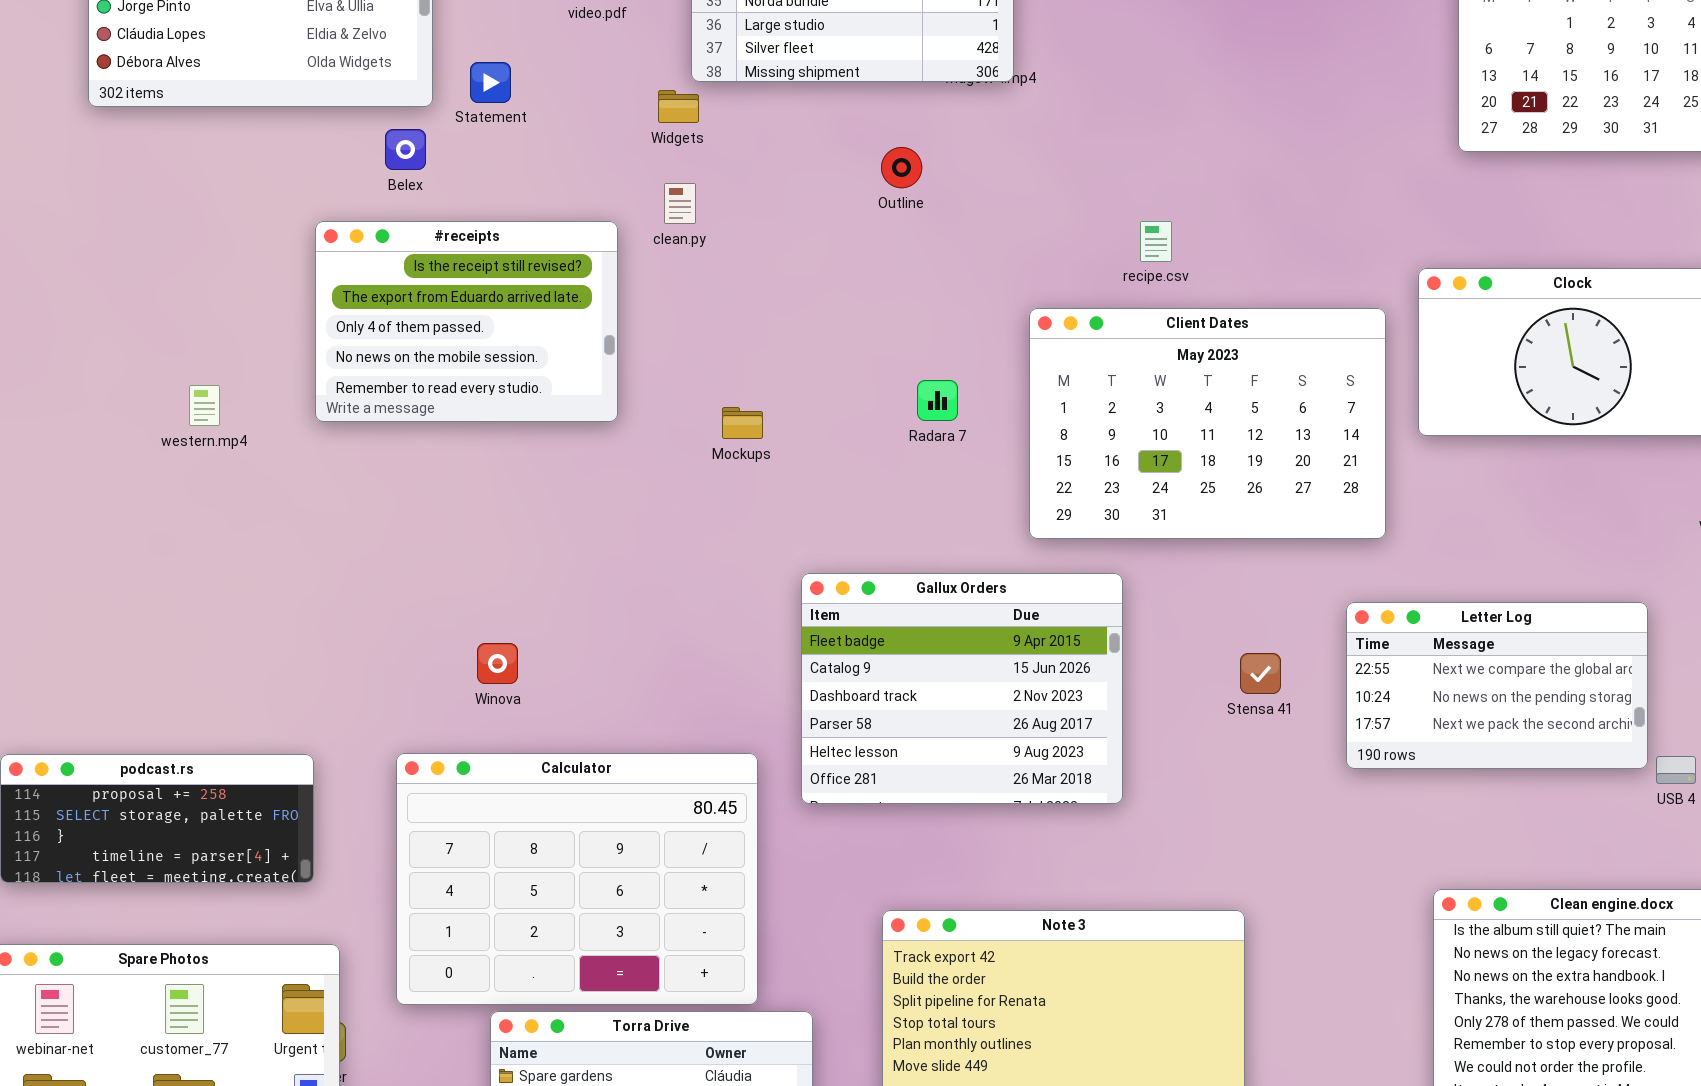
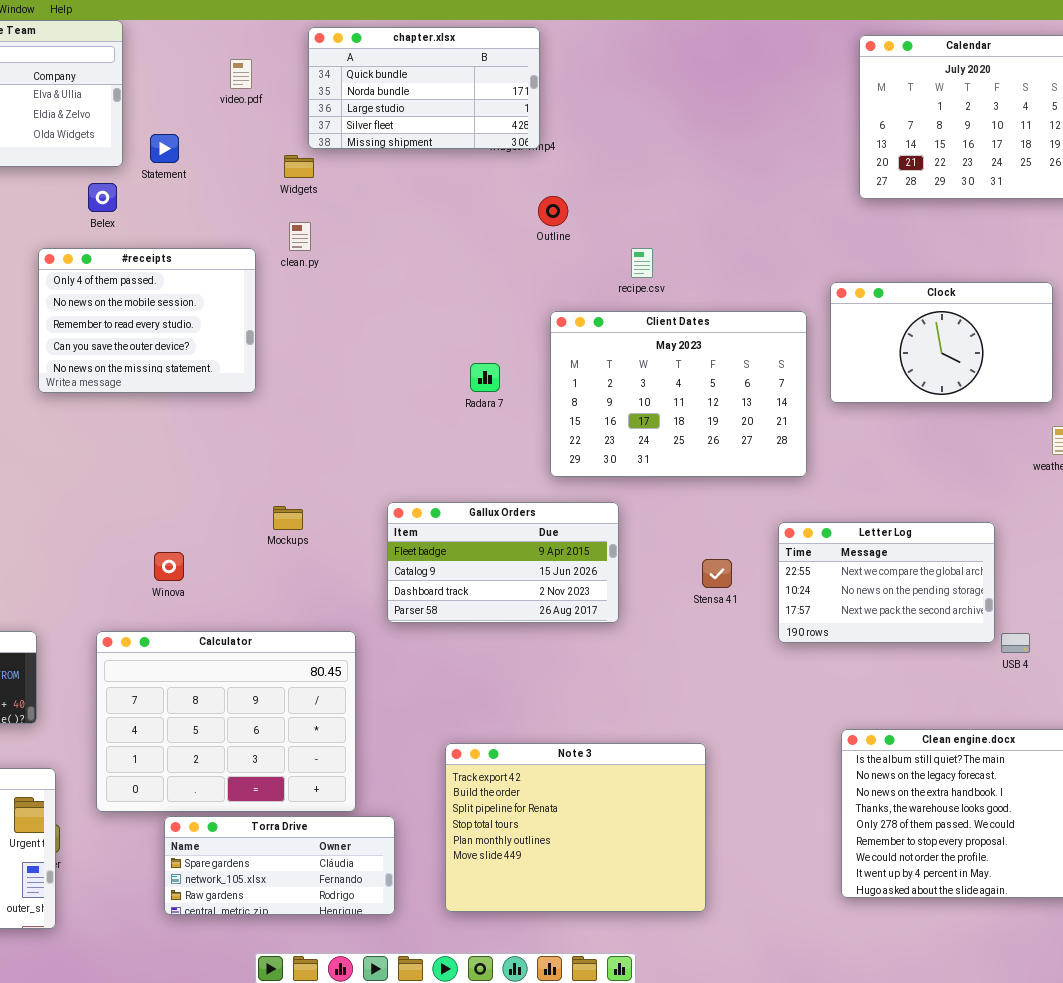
Outline: [881,147,922,188] -> [538,196,568,226], moved
#receipts: [315,221,618,422] -> [38,248,256,393], scrolled down 2 rows
Mockups: [722,407,763,439] -> [273,506,303,530], moved
Gallux Orders: [801,573,1123,804] -> [387,502,619,623], resized

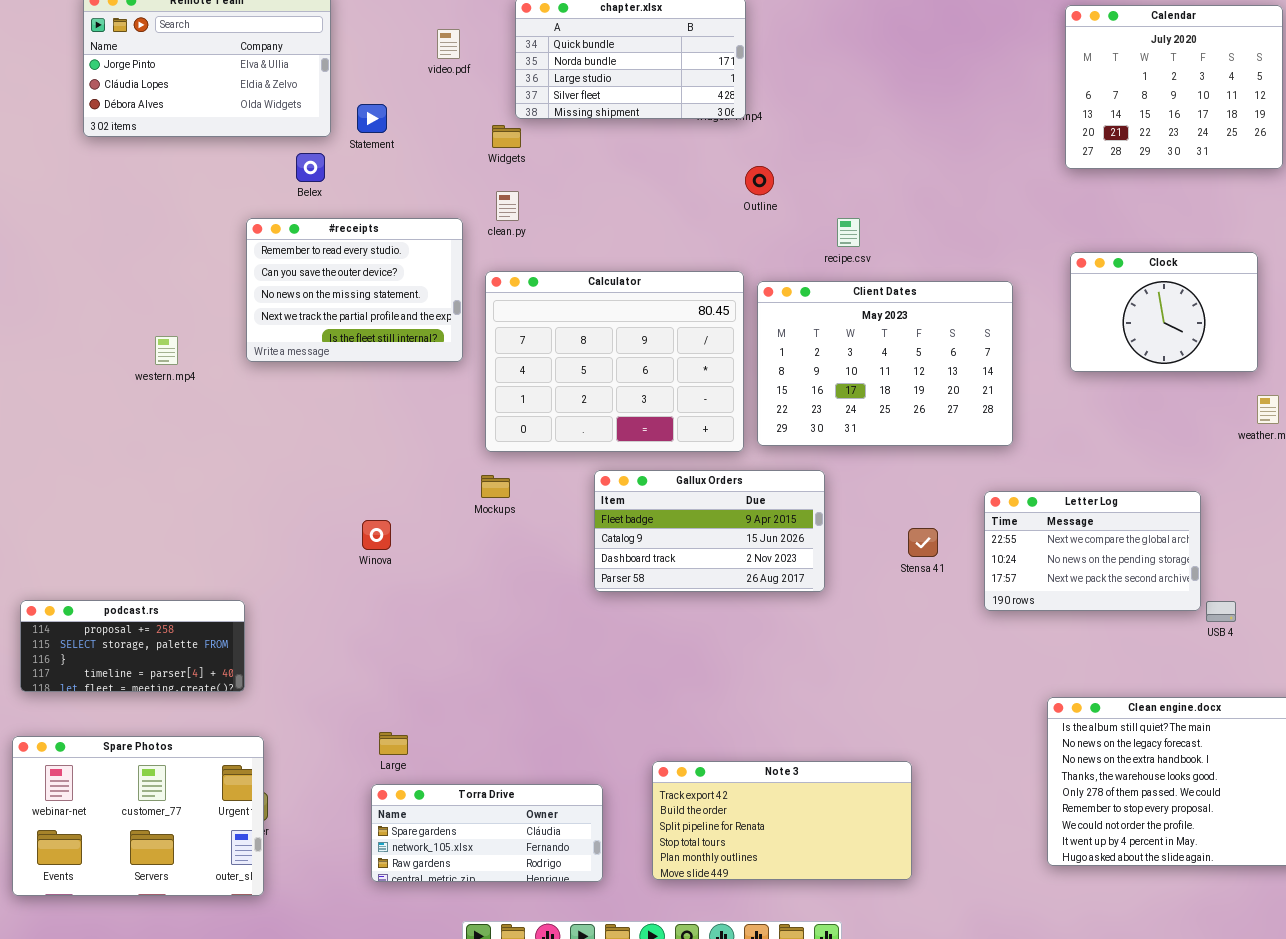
#receipts: [38,248,256,393] -> [246,218,463,362], scrolled down 2 rows
Clock: [830,282,1053,403] -> [1070,252,1258,372], resized
Calculator: [96,631,356,812] -> [485,271,744,452], moved
Note 3: [445,743,706,912] -> [652,761,912,880], resized

